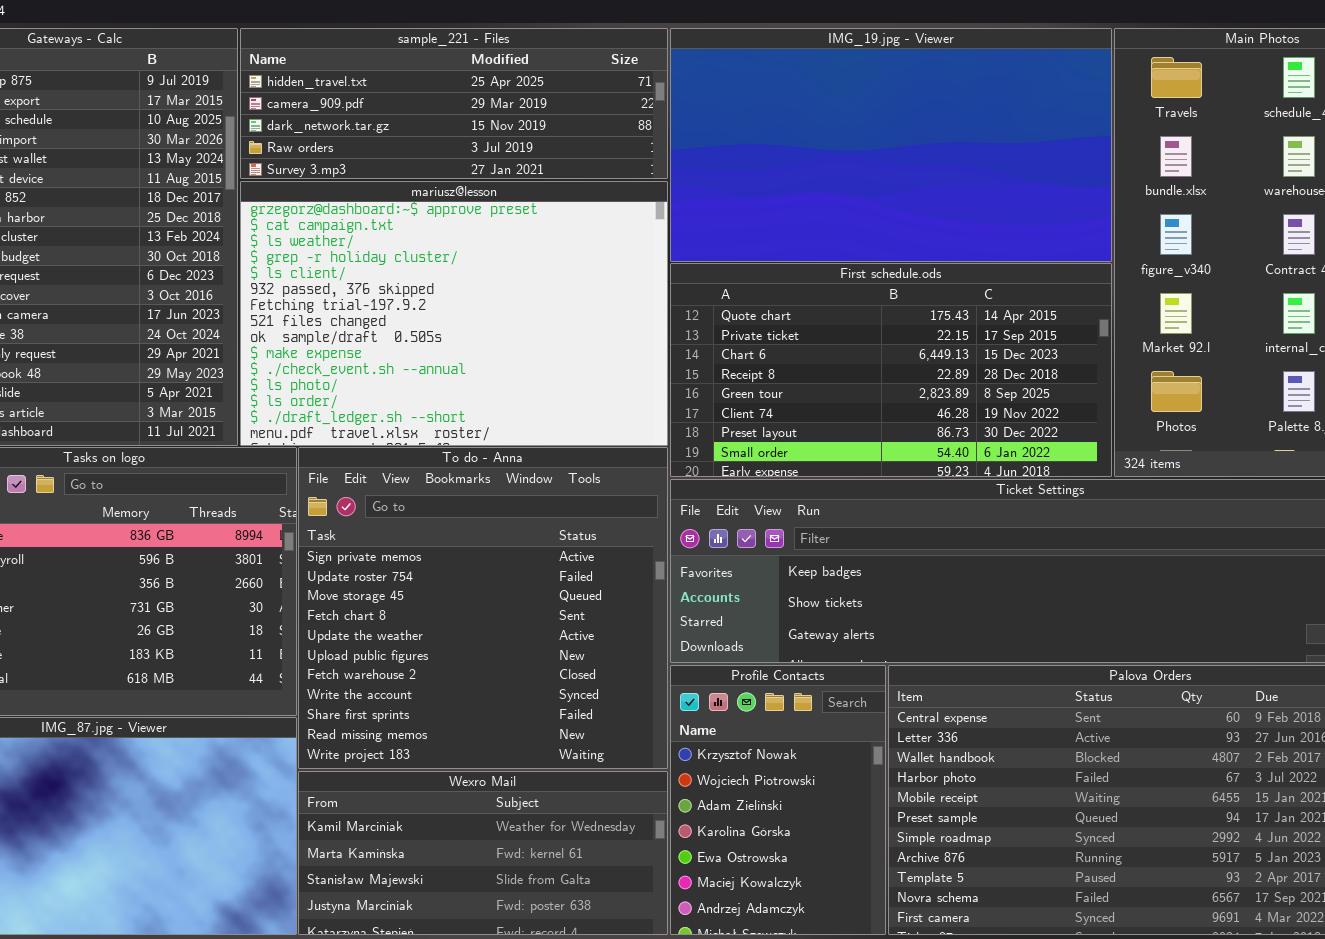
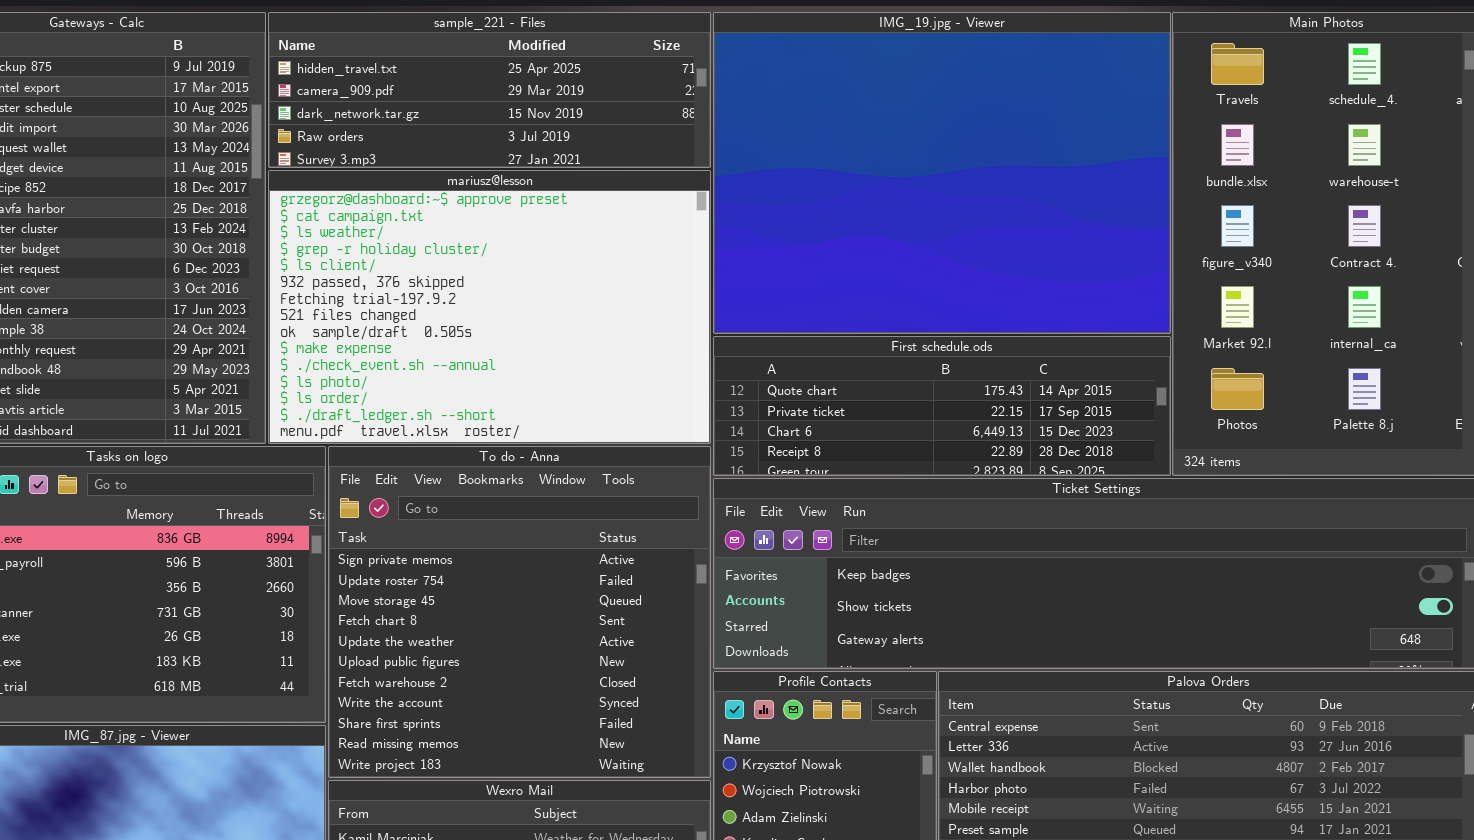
IMG_19.jpg - Viewer: [670,28,1112,262] -> [713,12,1171,334], resized
First schedule.ods: [670,263,1112,477] -> [713,336,1171,476], resized

